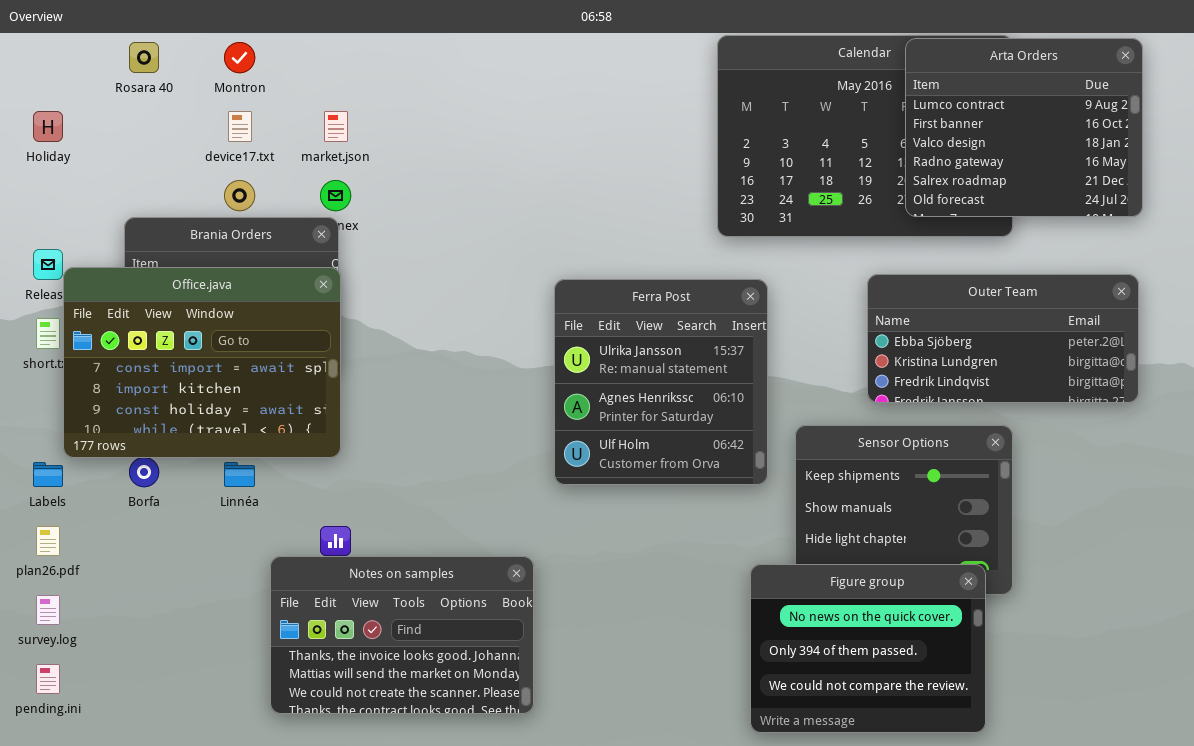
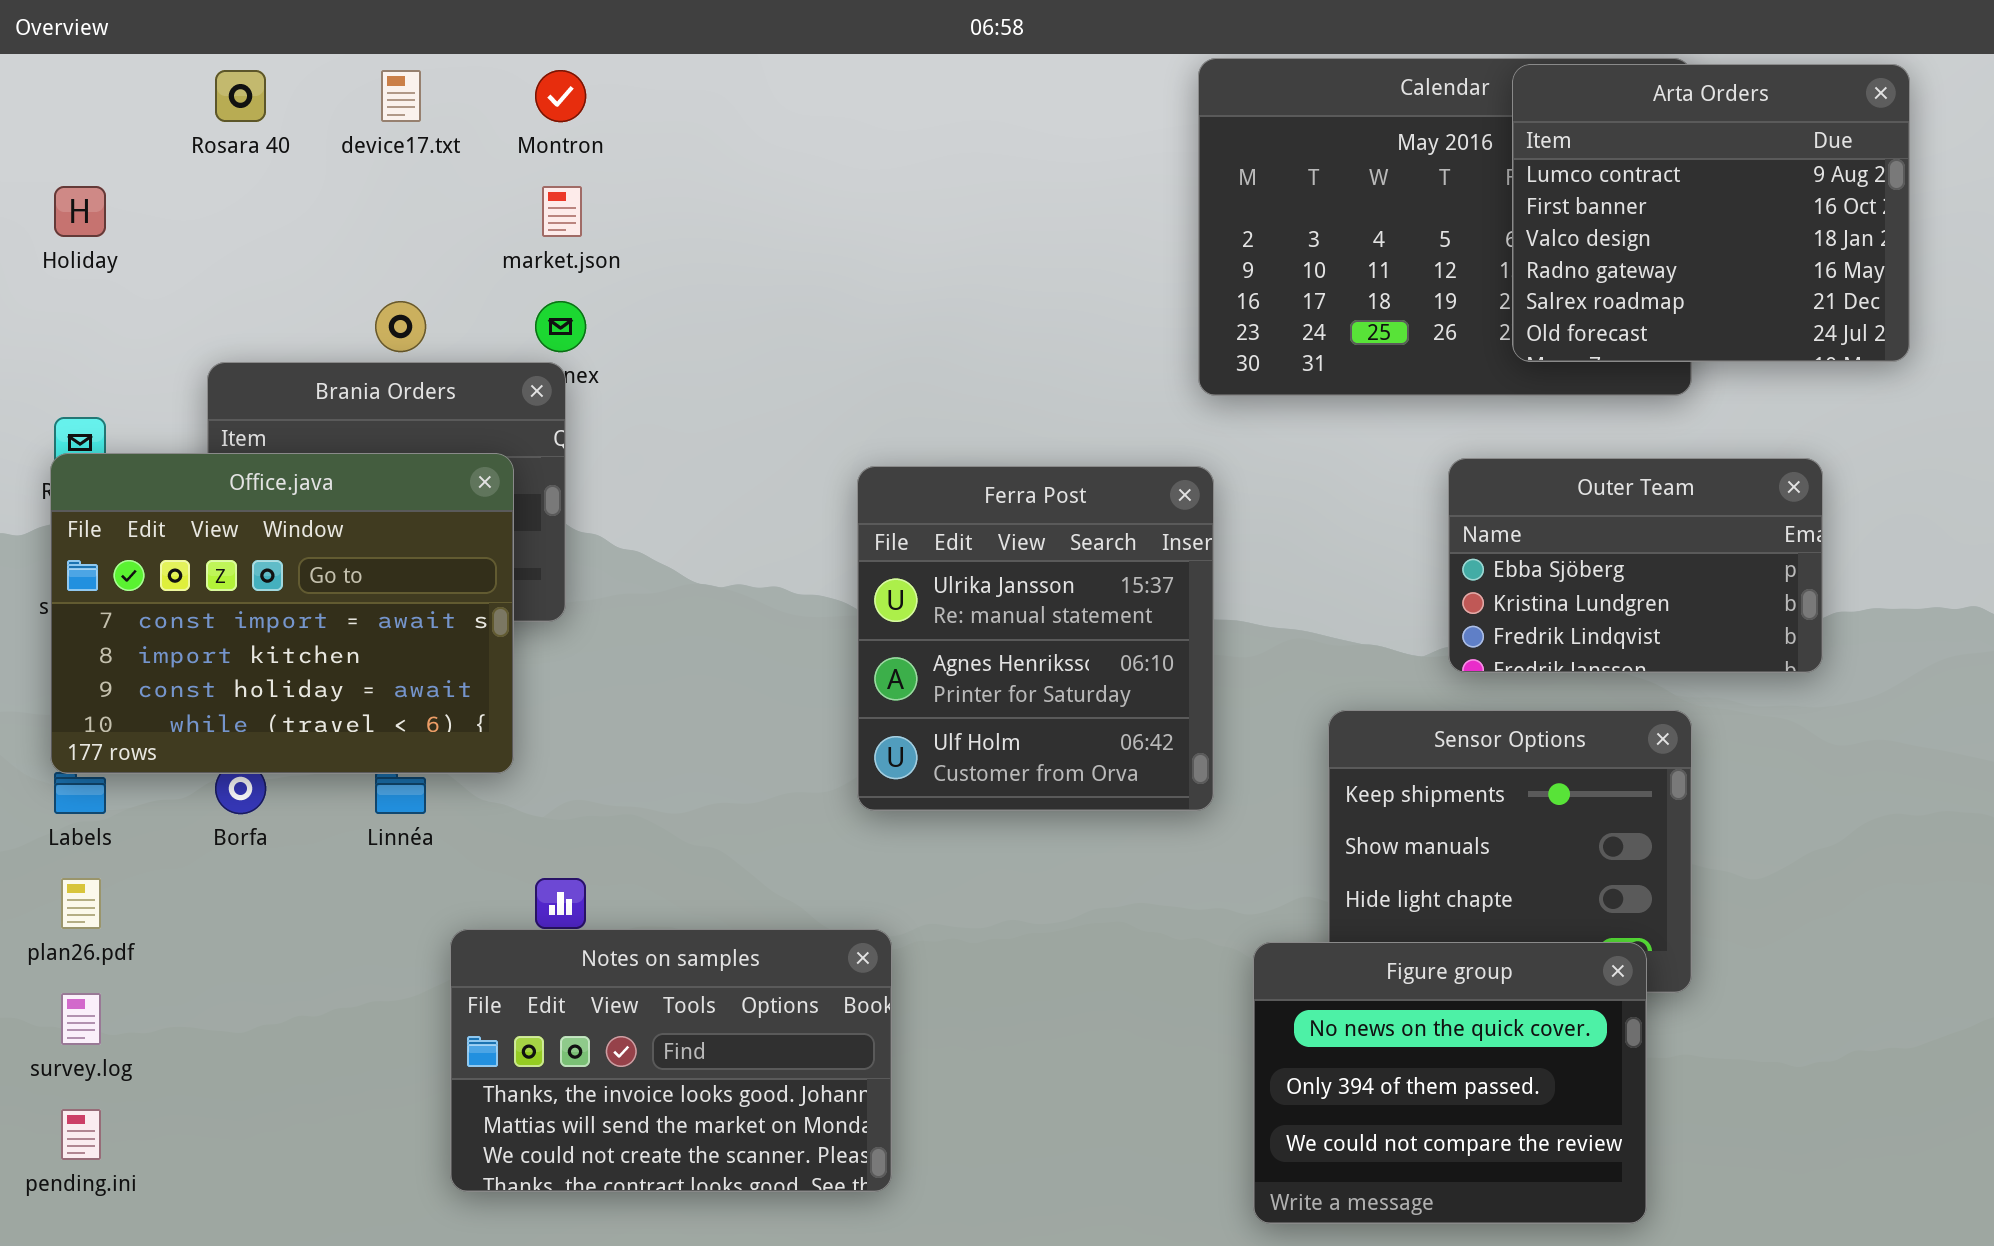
Montron: [224,42,255,73] -> [535,70,586,122], moved
device17.txt: [228,111,252,142] -> [381,70,421,122], moved
Office.java: [63,267,341,458] -> [50,453,514,774], moved
Outer Team: [867,274,1139,403] -> [1448,458,1823,673], resized
Ferra Post: [554,279,768,485] -> [857,466,1214,811], moved

